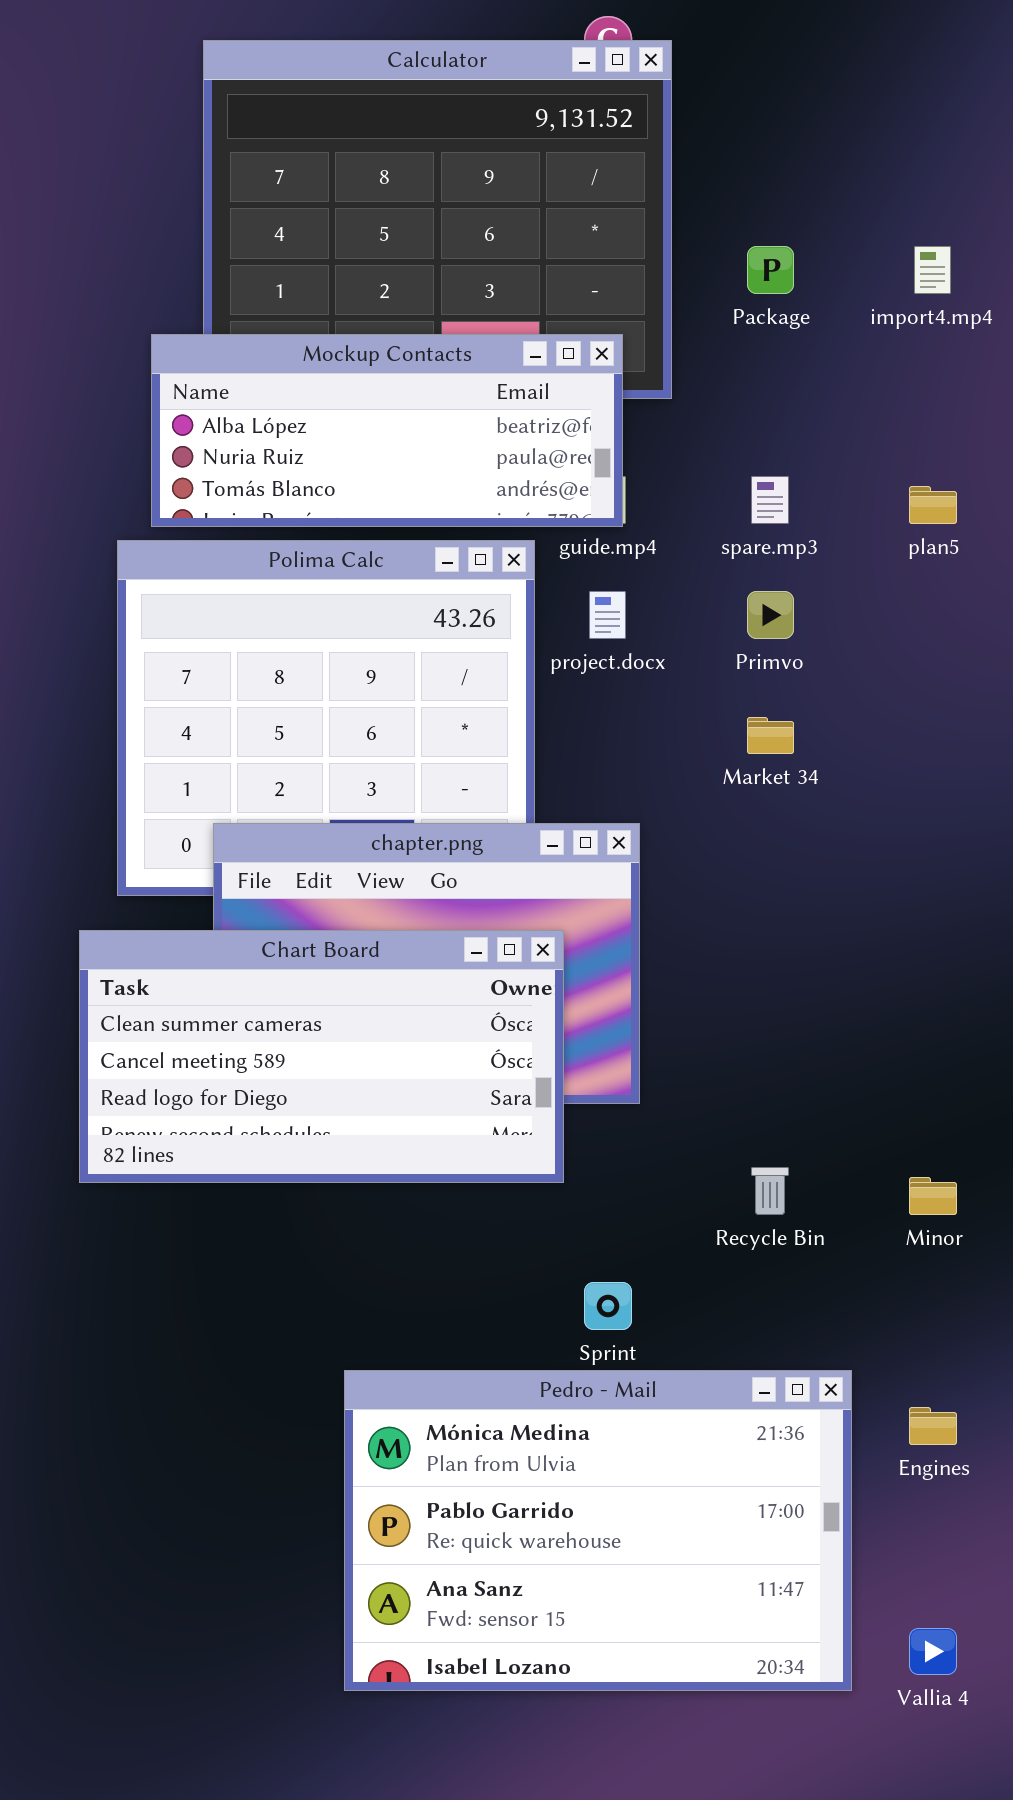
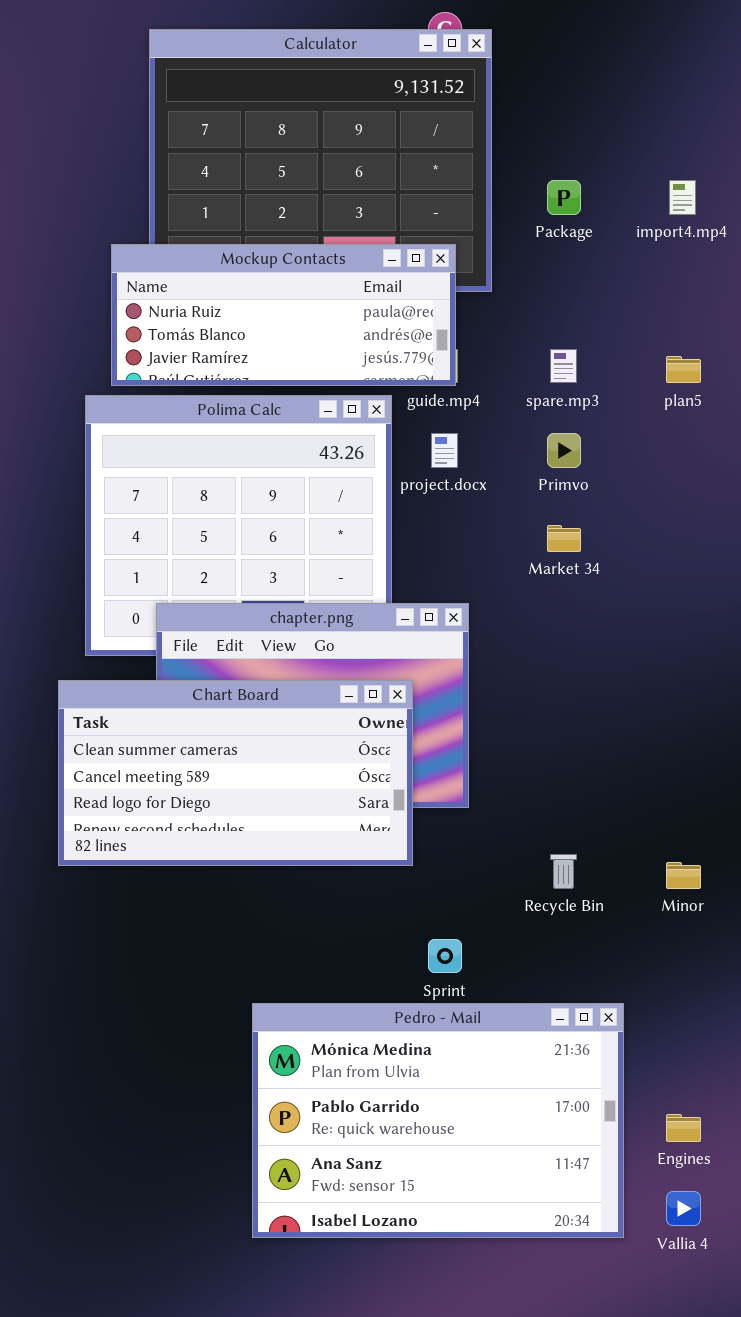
Mockup Contacts: [151,334,623,527] -> [111,244,456,386], scrolled down 1 row
Engines: [909,1407,957,1445] -> [666,1114,701,1142], moved

